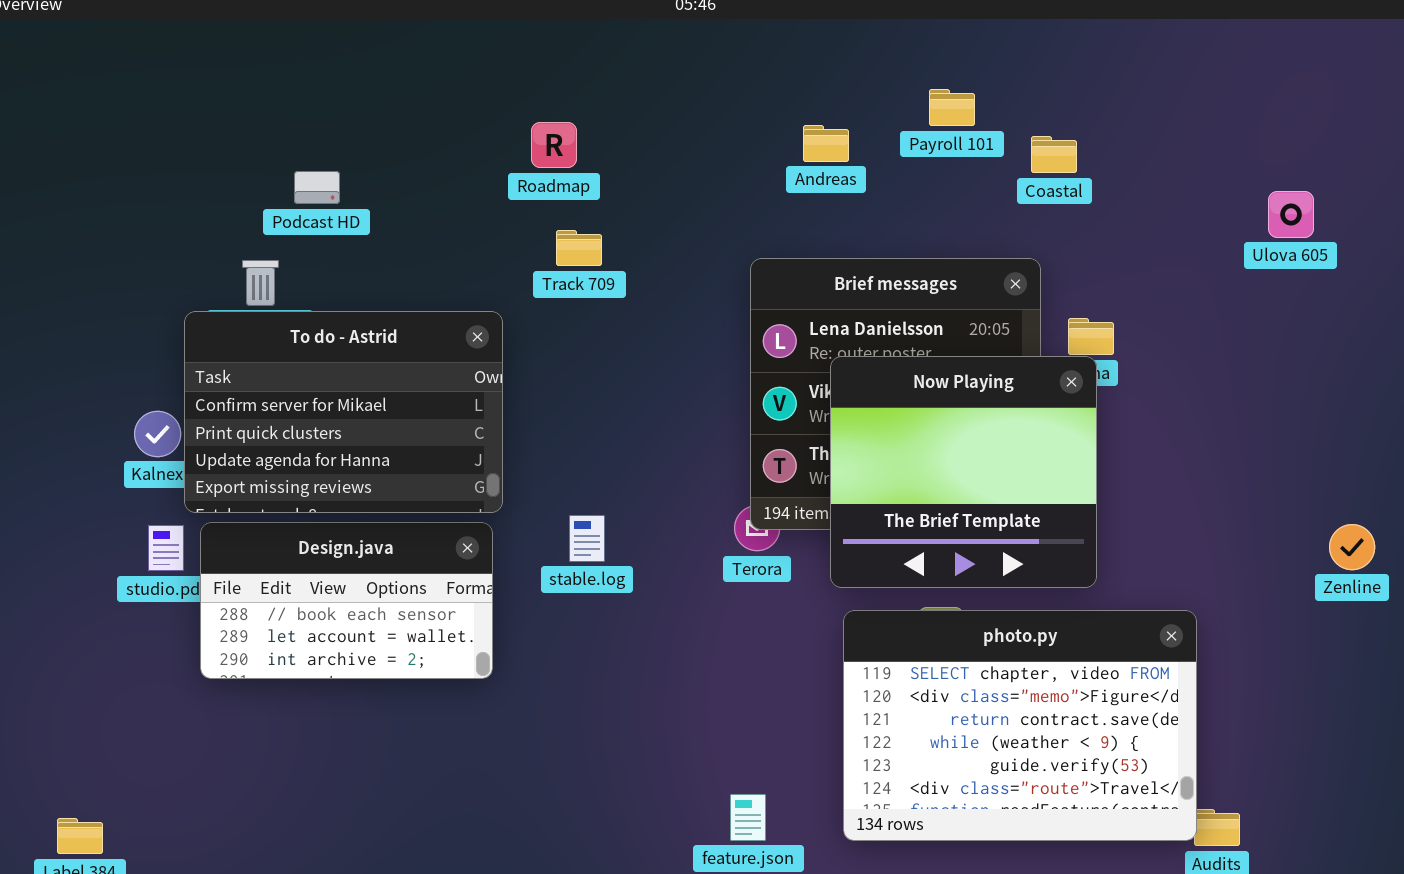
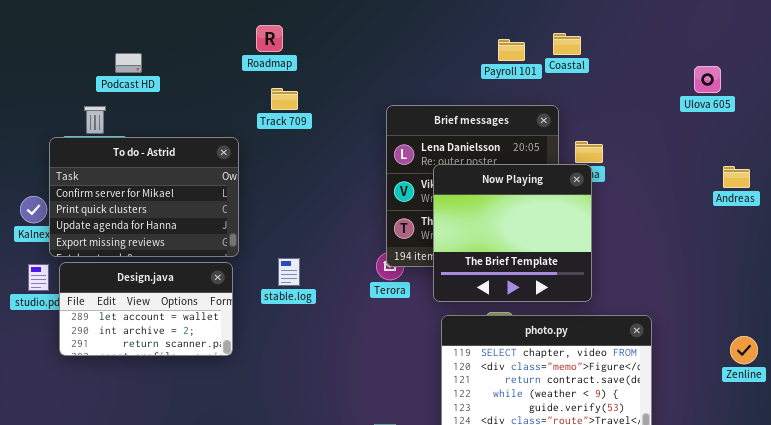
Payroll 101: [929,89,975,126] -> [498,39,525,61], moved
Andreas: [803,125,849,162] -> [723,166,750,188], moved
Design.java: [200,522,493,679] -> [59,262,233,356], scrolled down 1 row
Zenline: [1329,524,1375,570] -> [730,336,758,364], moved

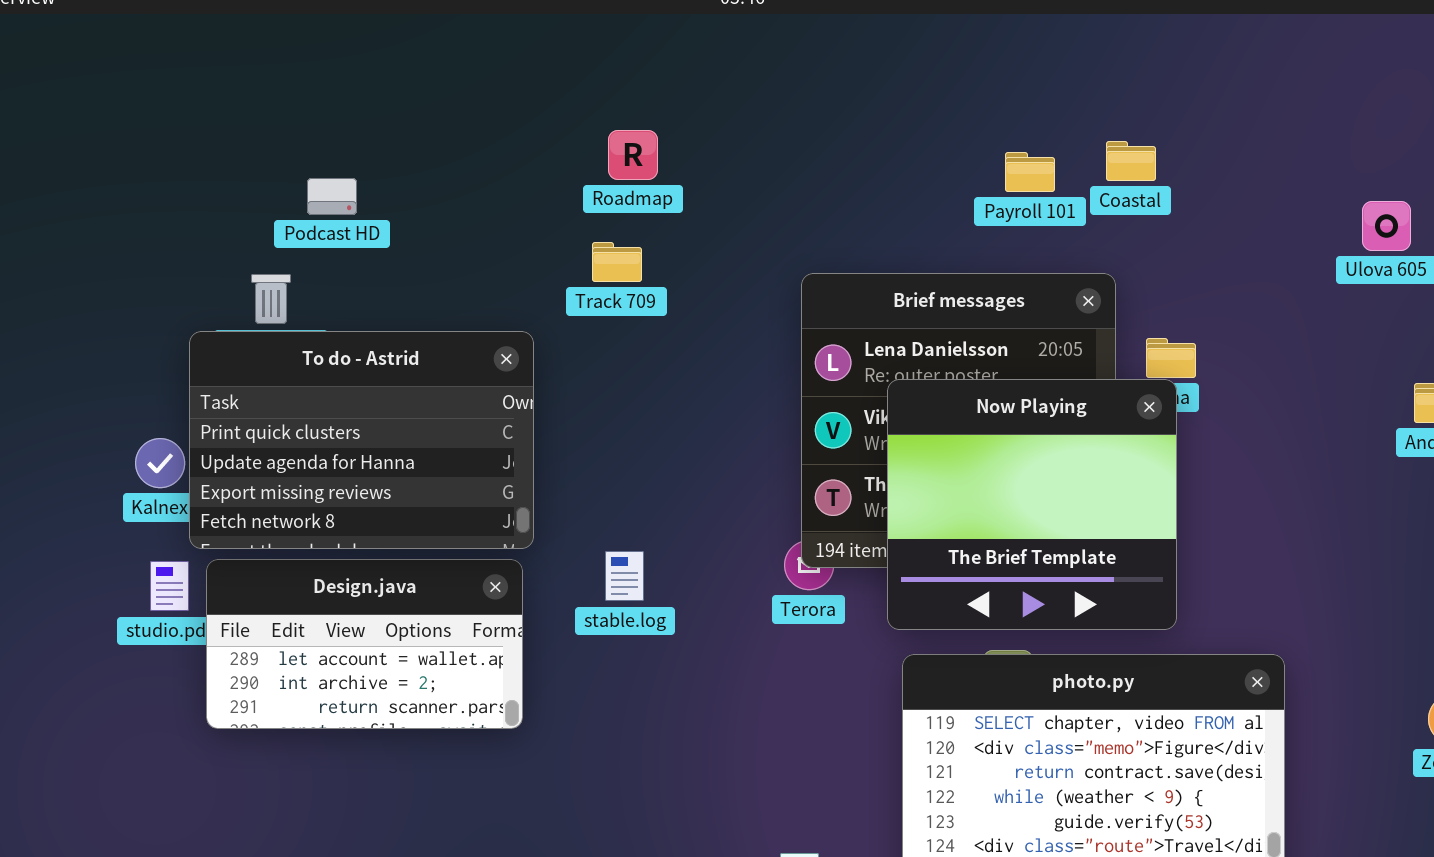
Roadmap: [256,25,283,52] -> [608,130,658,180], moved
To do - Astrid: [49,137,239,257] -> [189,331,534,549], scrolled down 1 row

